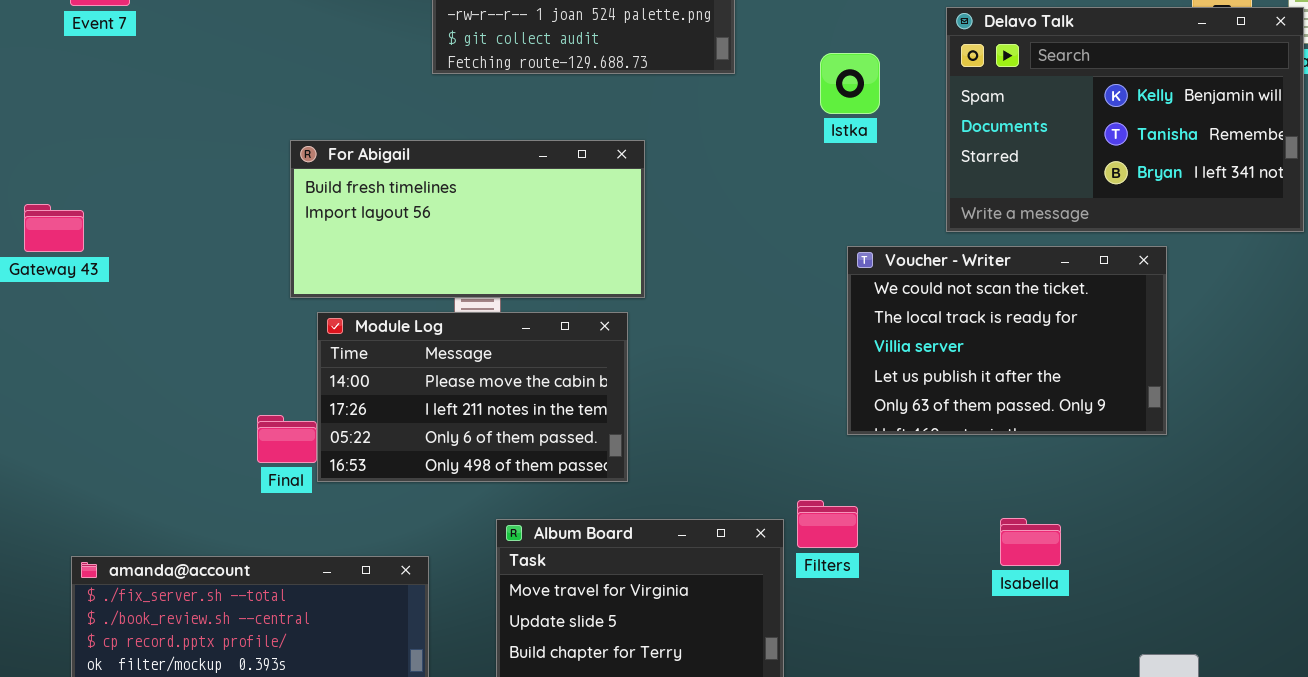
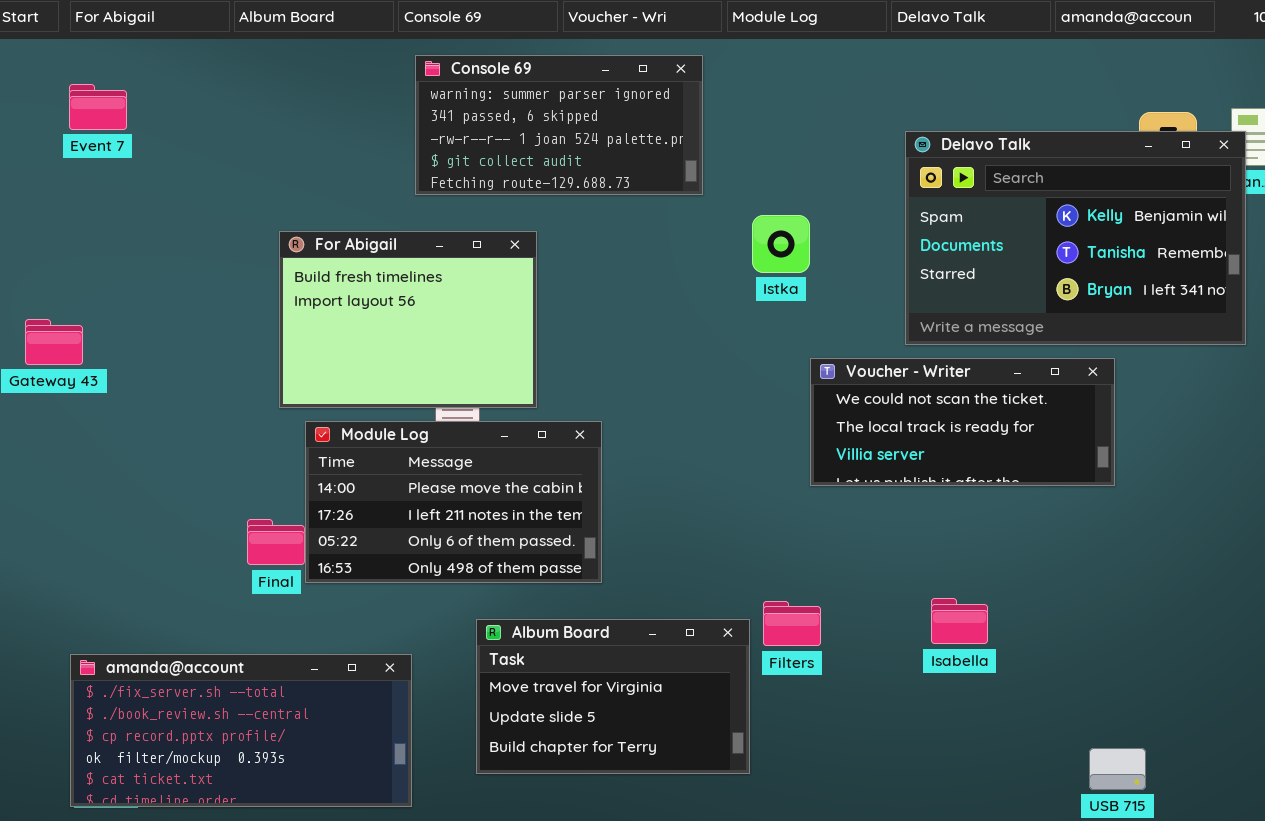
Istka: [820,53,880,114] -> [752,215,810,273], moved
For Abigail: [290,140,645,298] -> [279,231,537,408], resized
Voucher - Writer: [847,246,1167,435] -> [810,358,1115,486], resized
Isabella: [1000,518,1061,566] -> [931,598,988,644], moved

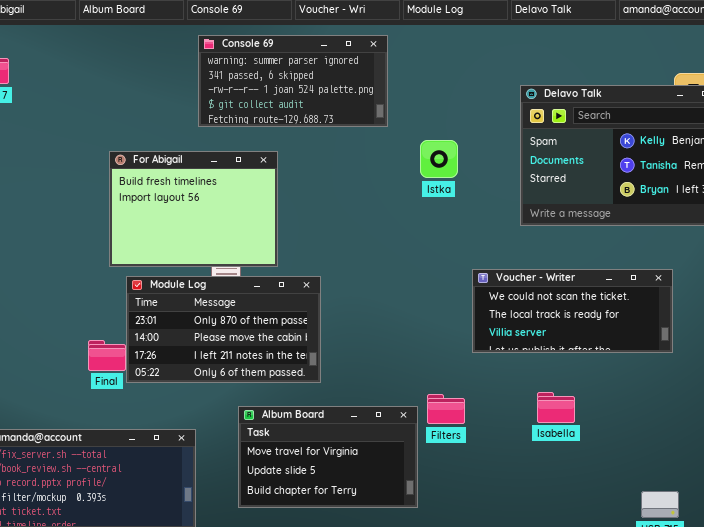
Voucher - Writer: [810,358,1115,486] -> [472,269,673,353], moved
Module Log: [305,421,602,583] -> [126,276,321,383], scrolled up 1 row

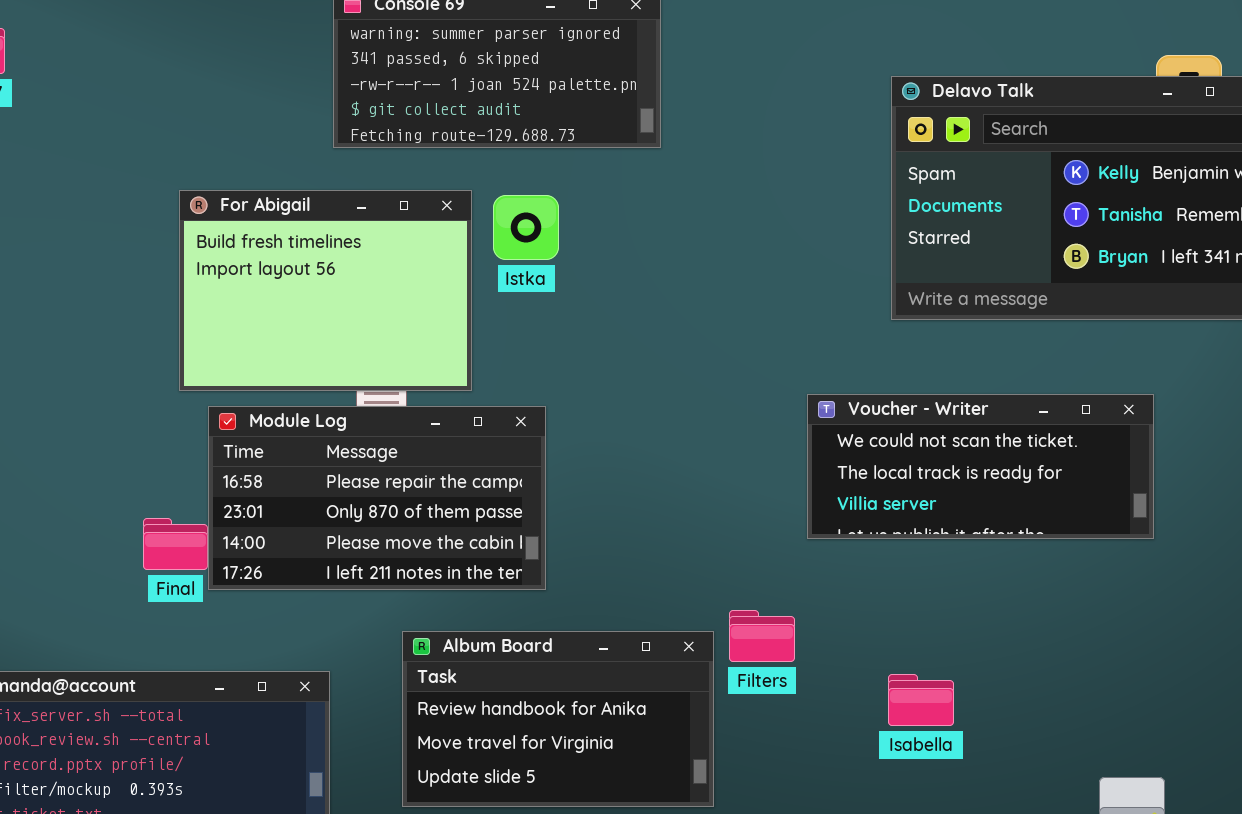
Istka: [420,140,458,178] -> [493,195,559,260], moved
Module Log: [126,276,321,383] -> [208,406,546,590], scrolled up 1 row
Isabella: [537,392,575,423] -> [888,674,954,726], moved
Album Board: [238,406,418,508] -> [402,631,714,807], scrolled up 1 row

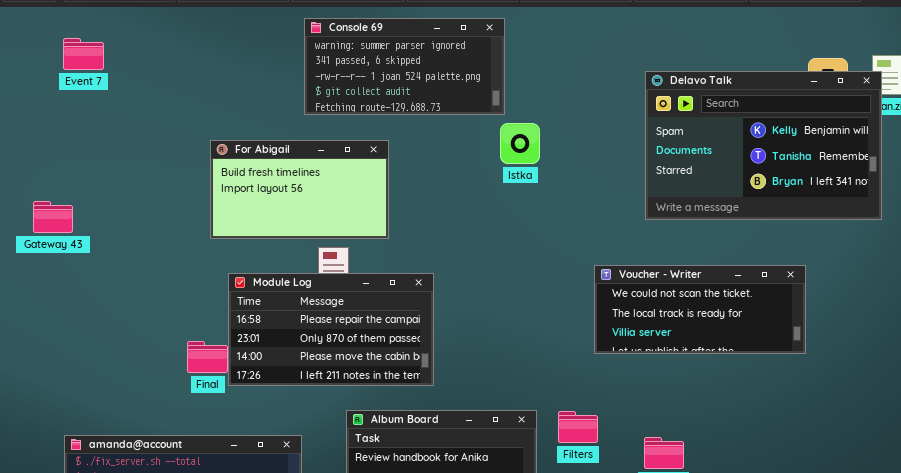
For Abigail: [179,190,472,391] -> [210,140,389,239], resized
Istka: [493,195,559,260] -> [500,123,540,164], moved
Filters: [729,610,795,662] -> [558,411,598,443], moved

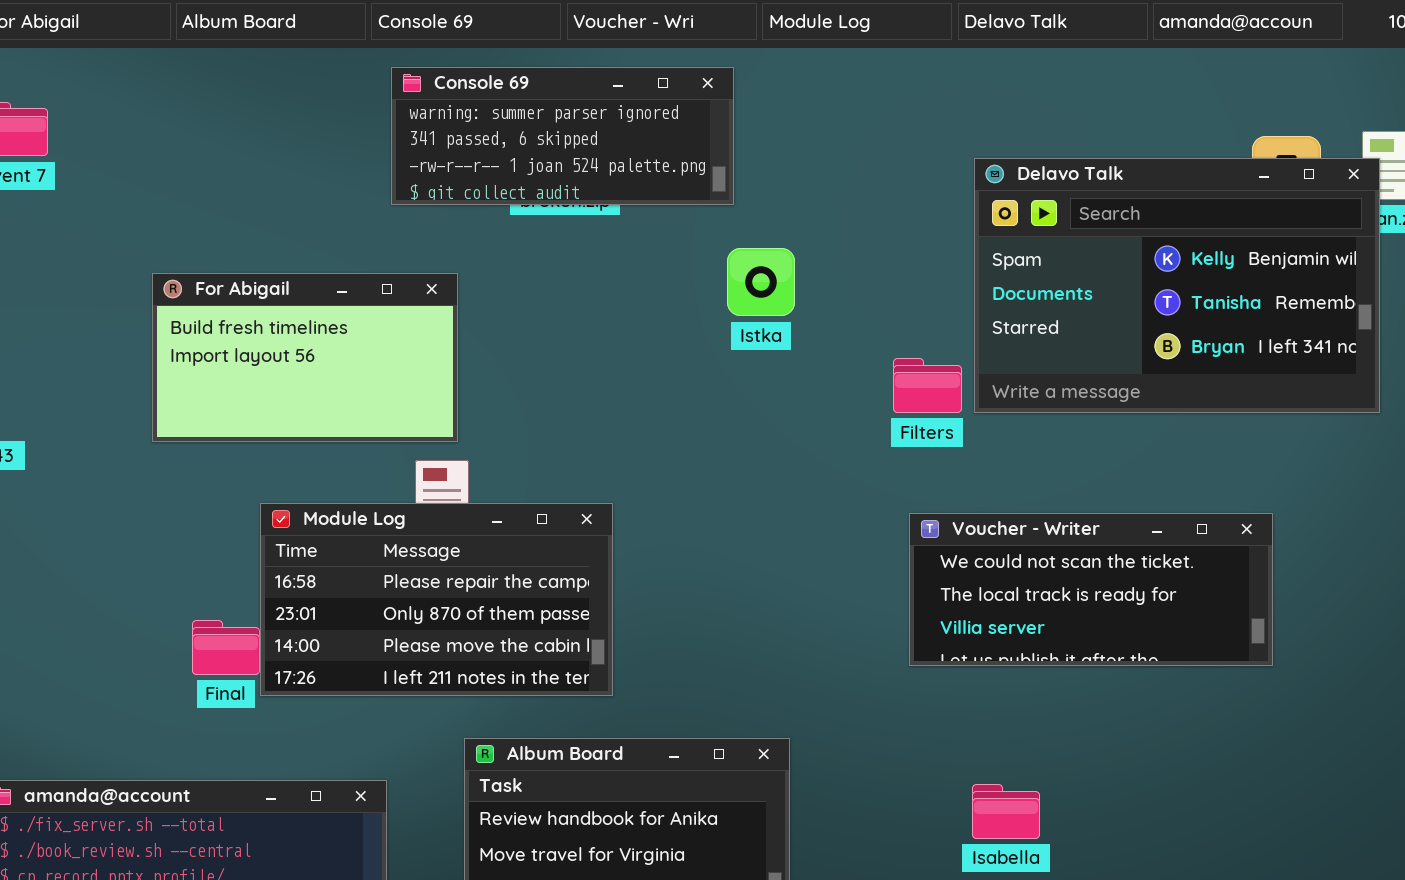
Console 69: [304,18,505,115] -> [391,67,734,205], resized
For Abigail: [210,140,389,239] -> [152,273,458,442], moved
Voucher - Writer: [594,265,806,354] -> [909,513,1273,666], moved
Filters: [558,411,598,443] -> [893,358,962,413], moved

